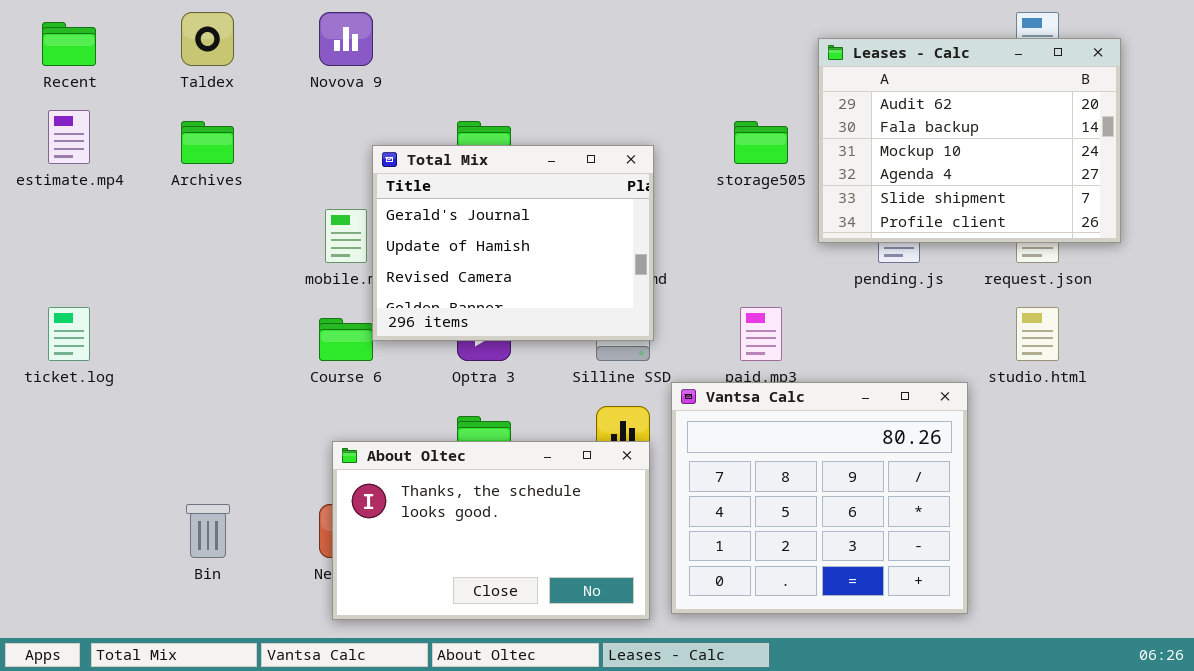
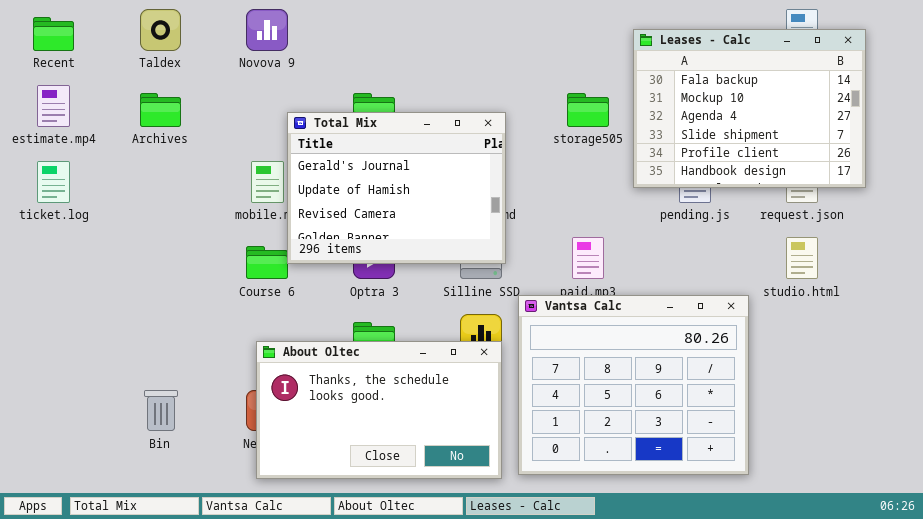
Leases - Calc: [818,38,1121,243] -> [633,29,866,188], scrolled down 1 row
ticket.log: [48,307,90,361] -> [37,161,70,203], moved

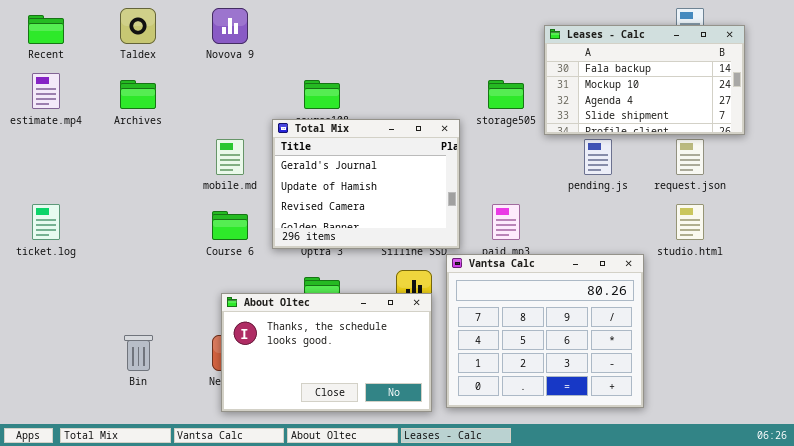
Leases - Calc: [633,29,866,188] -> [544,25,745,135], resized
Total Mix: [287,112,506,264] -> [272,119,460,249], moved
ticket.log: [37,161,70,203] -> [32,204,60,240], moved

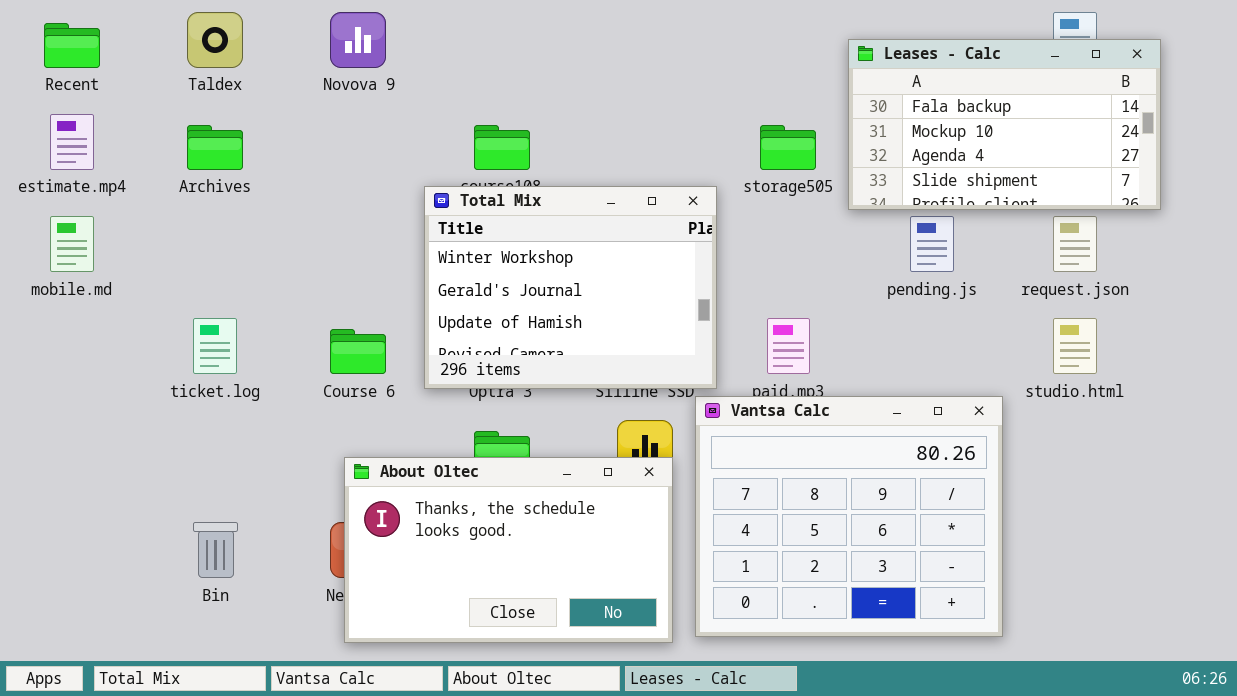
Total Mix: [272,119,460,249] -> [424,186,717,389], scrolled up 1 row
mobile.md: [216,139,244,175] -> [50,216,94,272], moved
ticket.log: [32,204,60,240] -> [193,318,237,374], moved

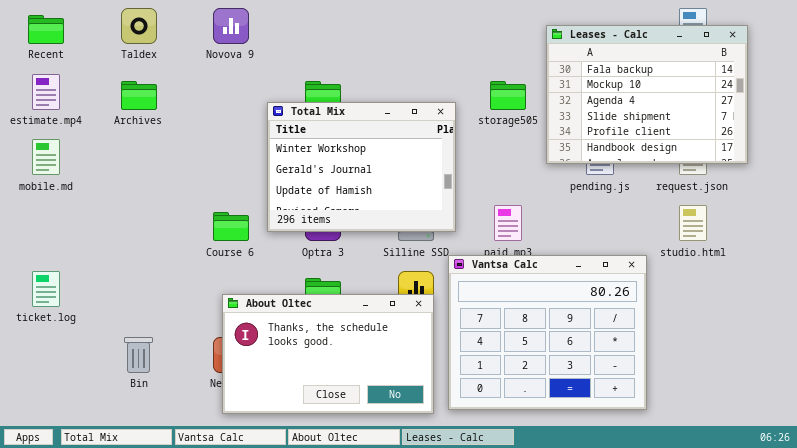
Leases - Calc: [848,39,1161,210] -> [546,25,748,164], resized
Total Mix: [424,186,717,389] -> [267,102,456,232], moved
ticket.log: [193,318,237,374] -> [32,271,60,307], moved

